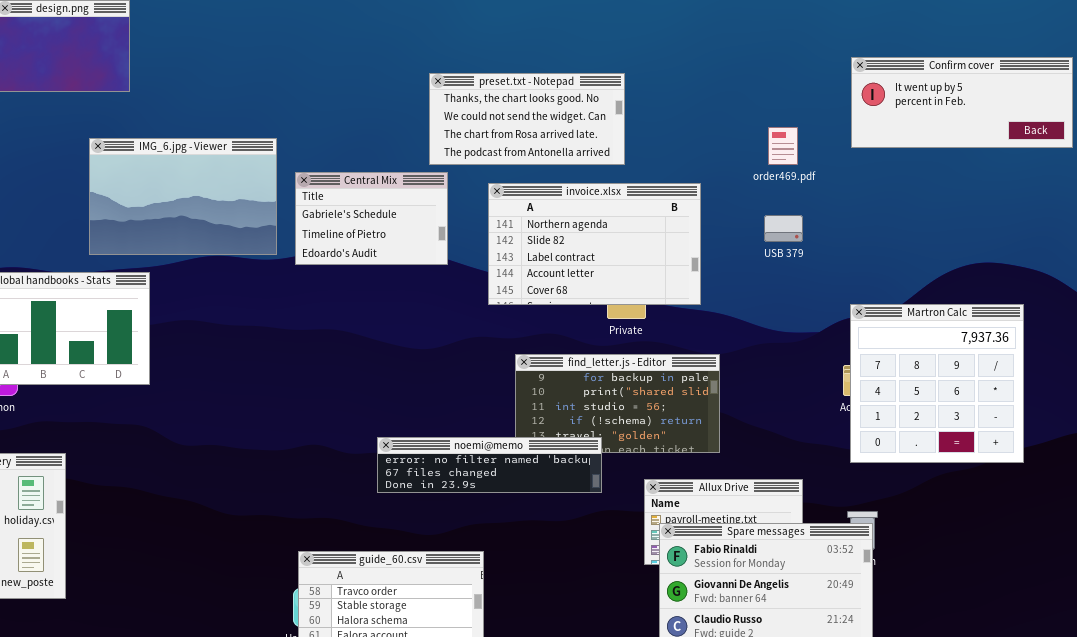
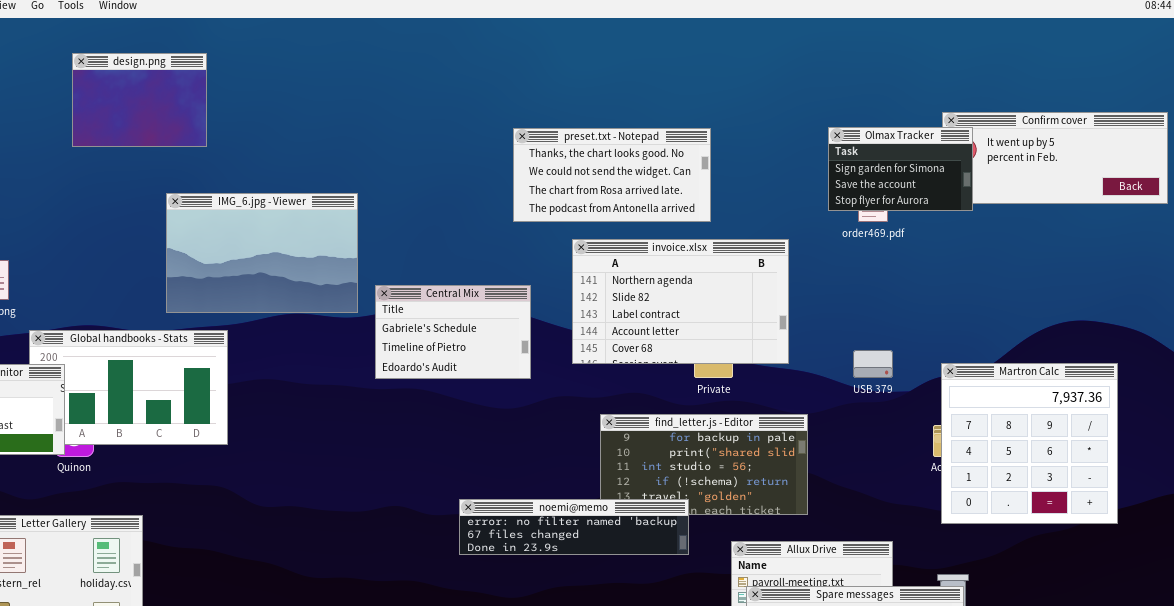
Olmax Tracker: none -> [828,127,973,211], opened
Central Mix: [295,172,448,265] -> [375,285,531,379], moved
USB 379: [764,215,803,242] -> [853,350,893,378], moved

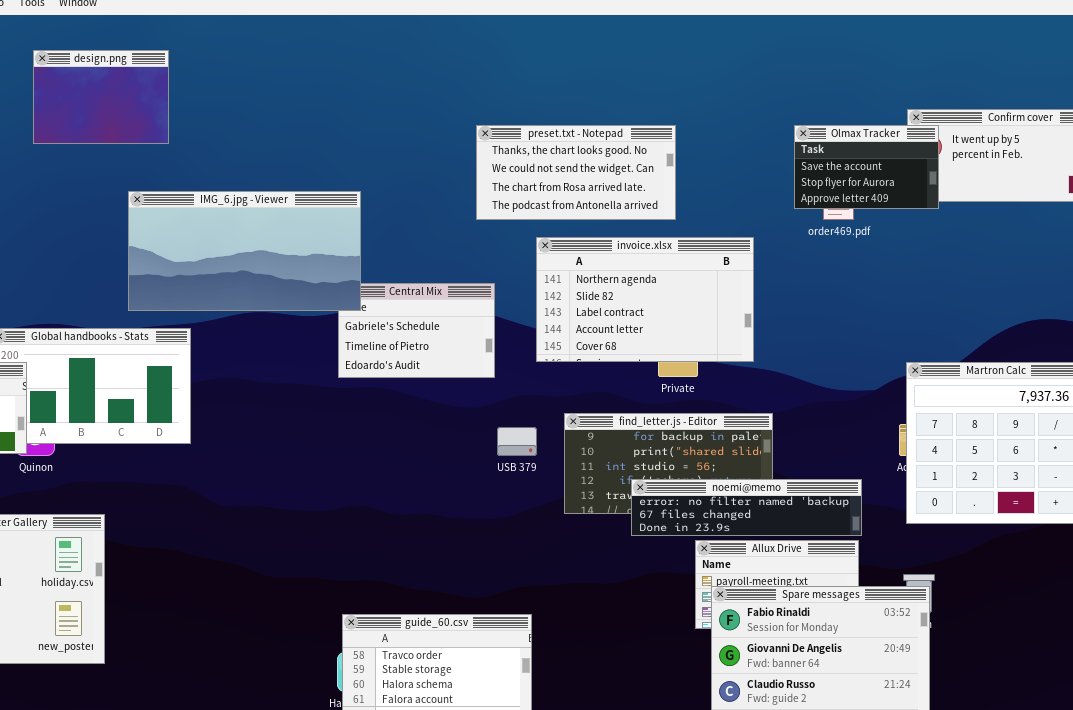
Olmax Tracker: [828,127,973,211] -> [794,125,939,209], scrolled down 1 row
IMG_6.jpg - Viewer: [166,193,358,313] -> [128,191,361,311], resized
USB 379: [853,350,893,378] -> [497,427,537,456], moved
noemi@memo: [459,499,689,555] -> [631,479,862,536], moved

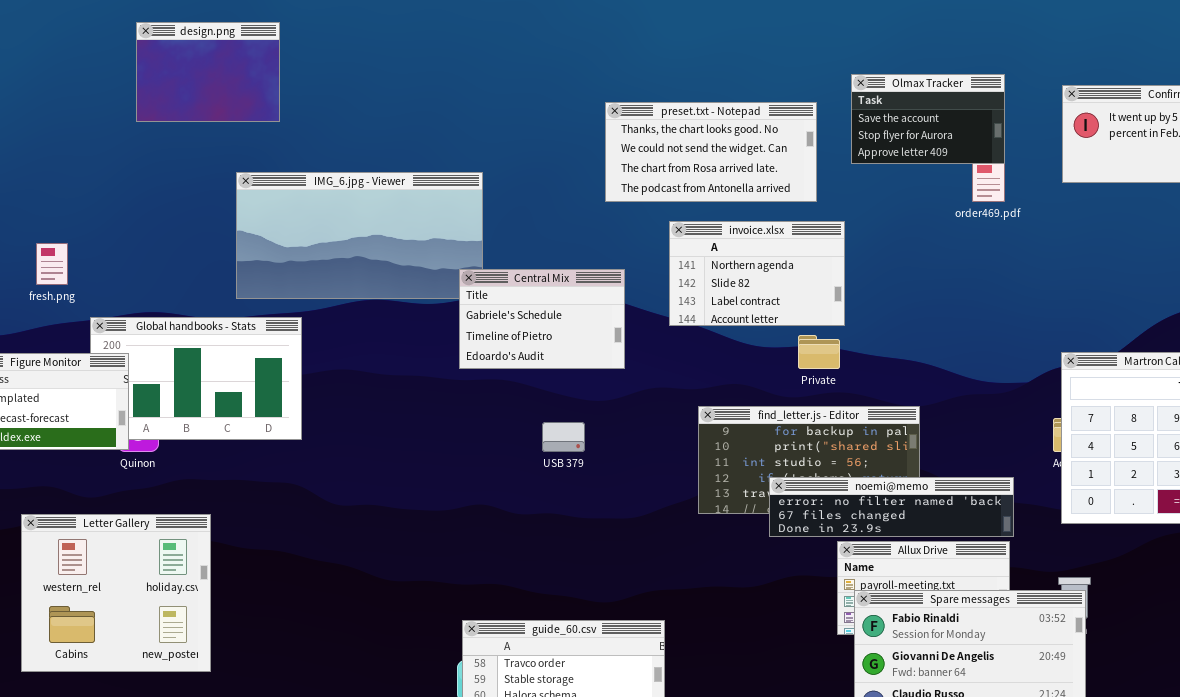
Olmax Tracker: [794,125,939,209] -> [851,74,1005,164], moved
invoice.xlsx: [536,237,754,362] -> [669,221,845,326], resized
Central Mix: [338,283,495,378] -> [459,269,625,369], raised
USB 379: [497,427,537,456] -> [542,422,585,452], moved

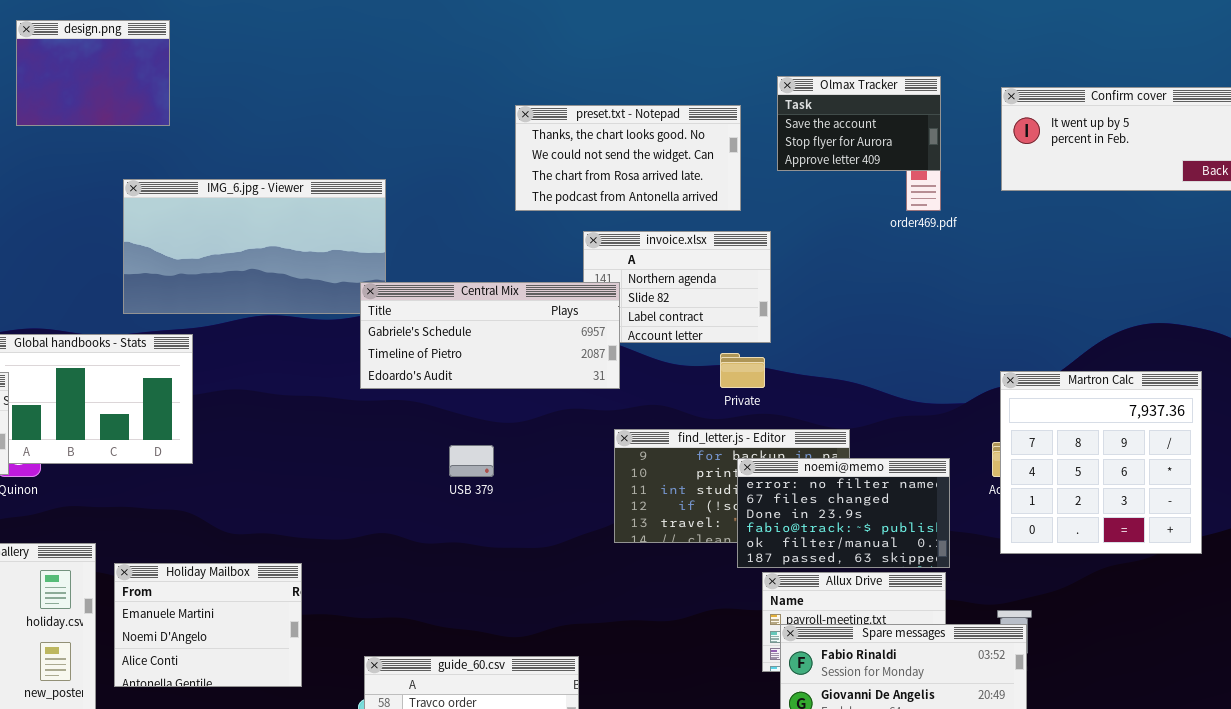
Central Mix: [459,269,625,369] -> [360,282,620,389], resized
noemi@memo: [769,477,1014,537] -> [737,458,950,568], resized
Holiday Mailbox: none -> [114,563,302,687], opened

